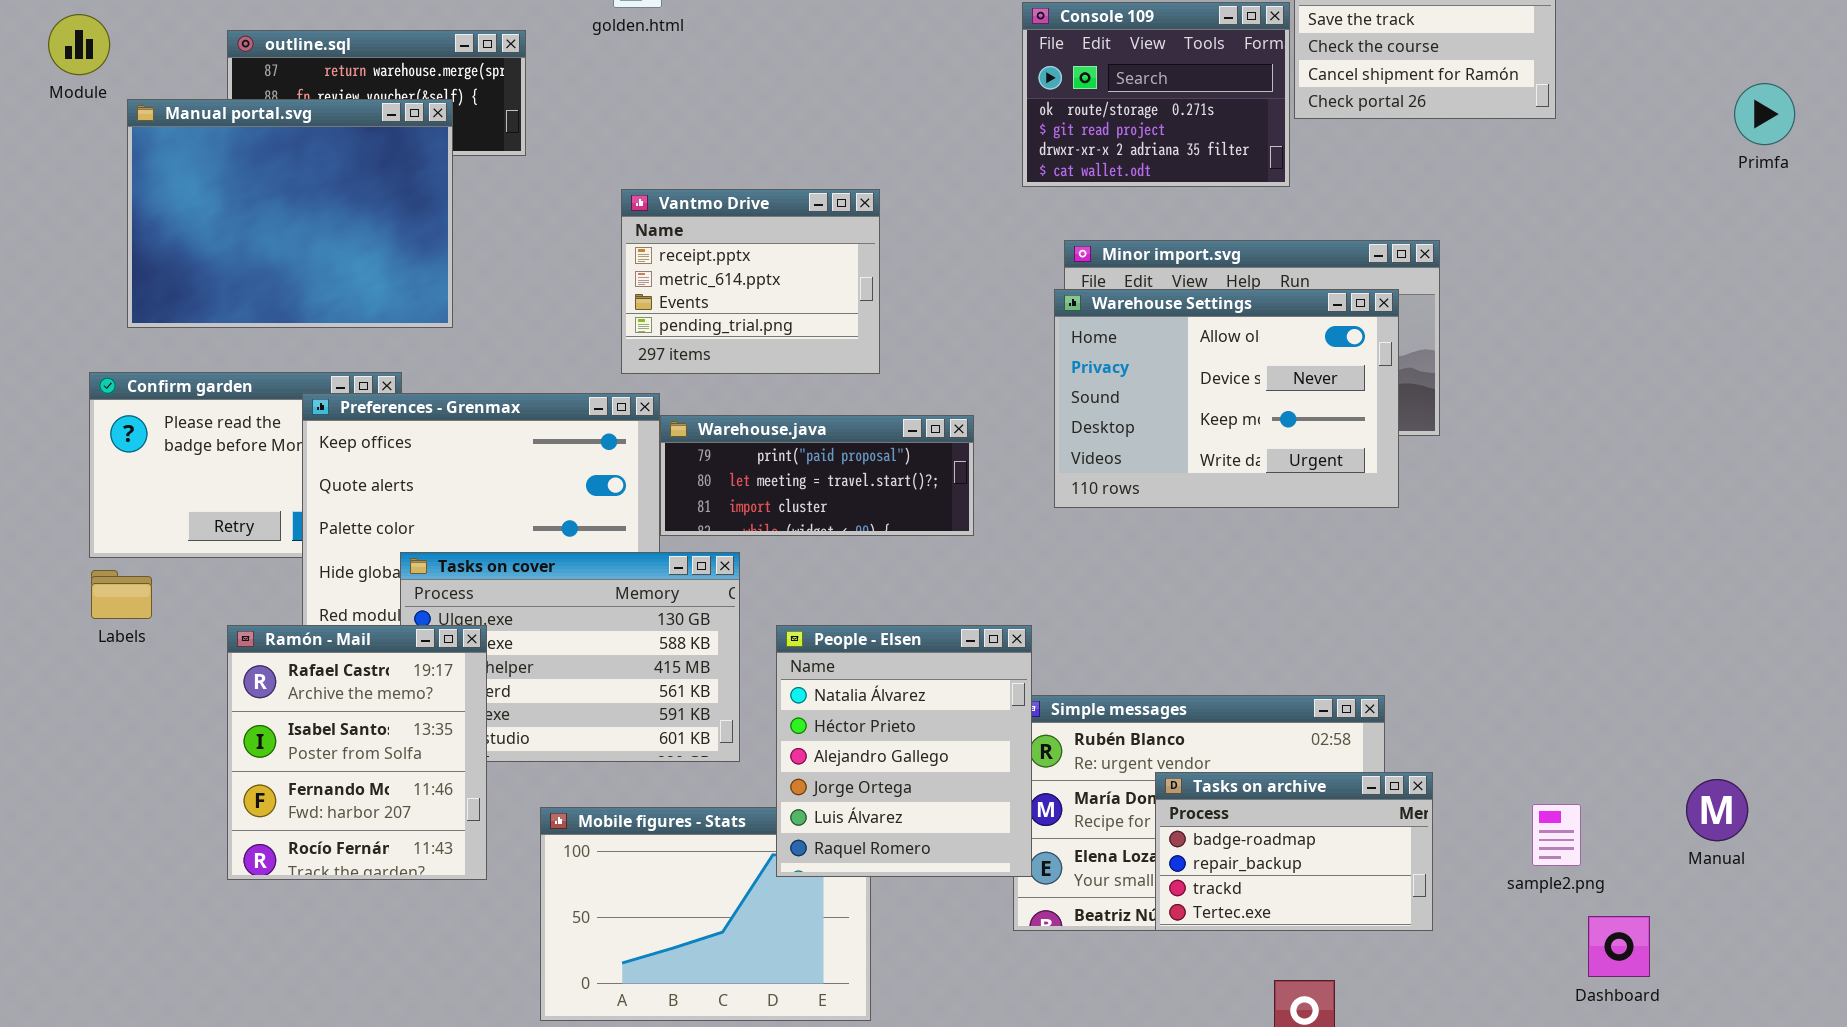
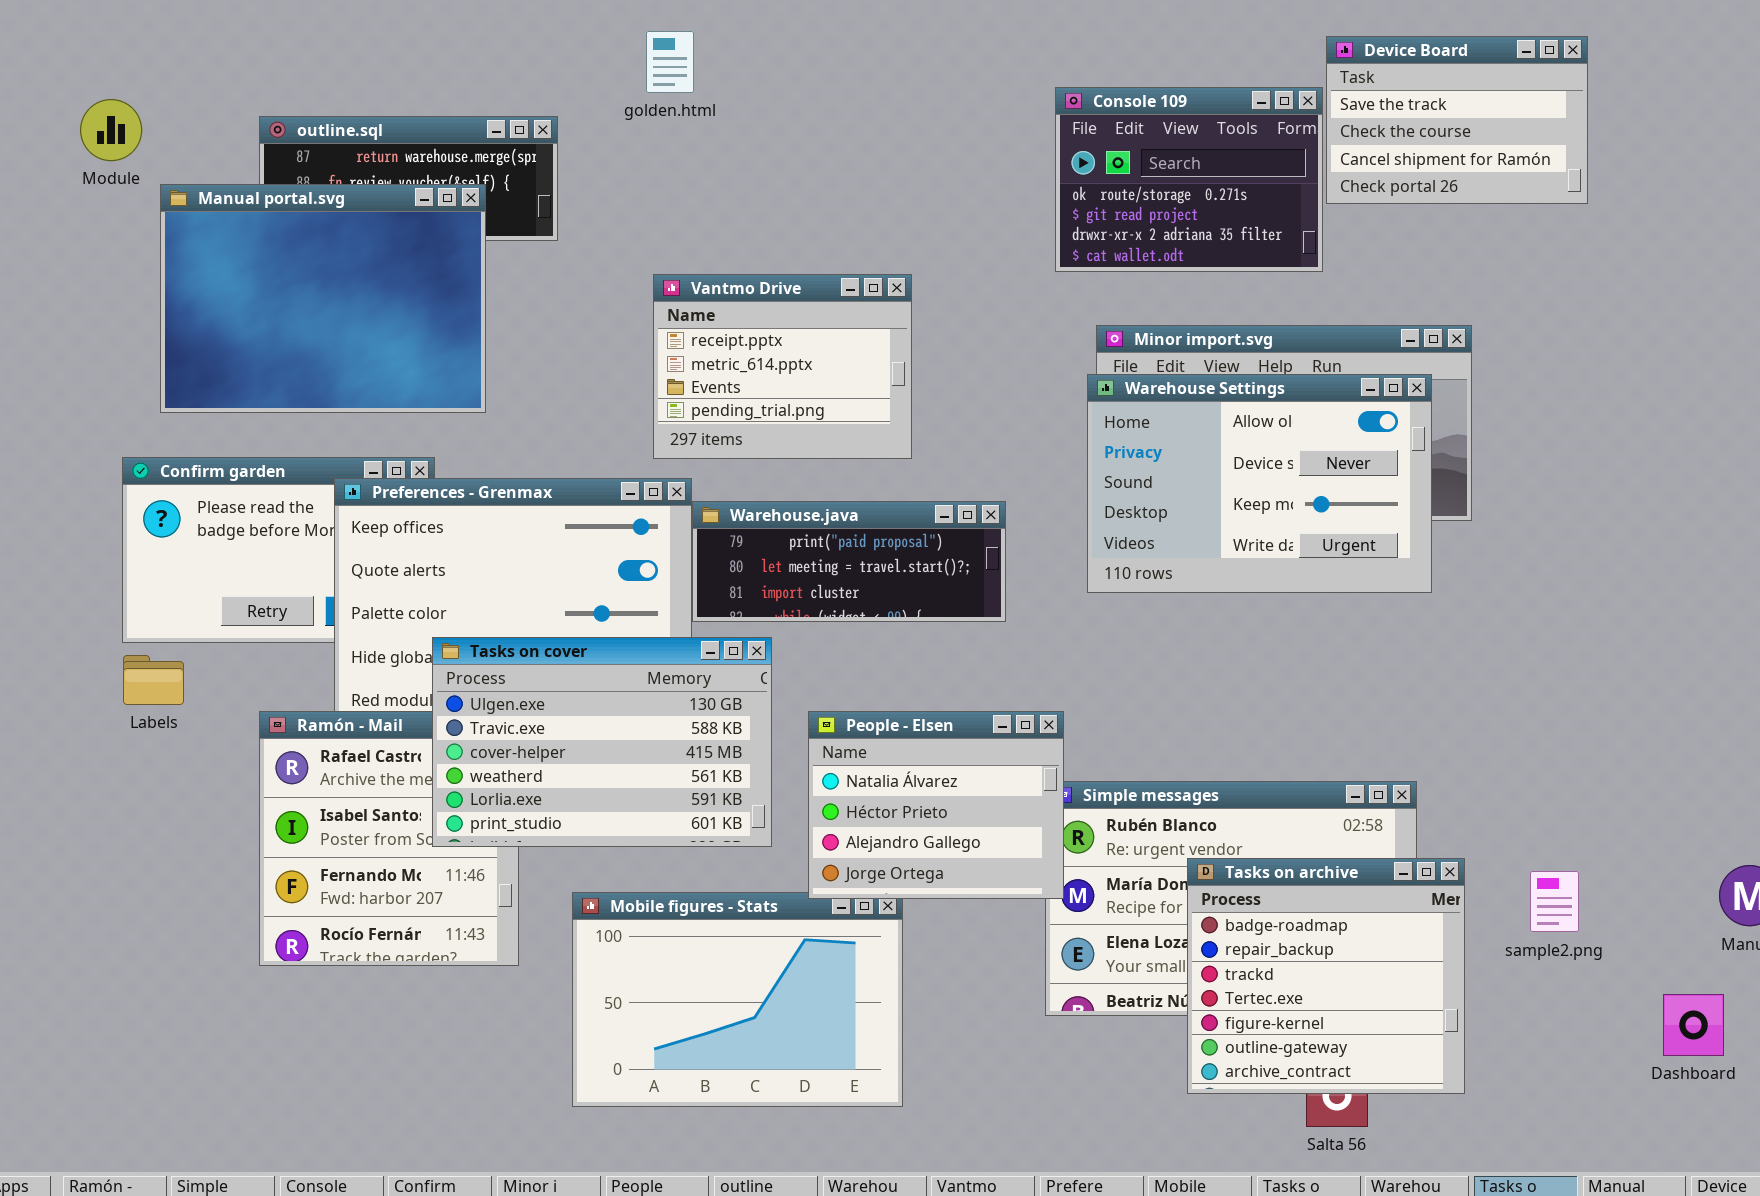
Tasks on cover: [400,552,740,762] -> [432,637,772,847], raised
People - Elsen: [776,625,1032,877] -> [808,711,1064,899], resized
Tasks on archive: [1155,772,1433,931] -> [1187,858,1465,1094], resized
sample2.png: [1532,804,1581,866] -> [1530,871,1579,932], moved
Dashboard: [1588,916,1650,977] -> [1663,994,1724,1056], moved

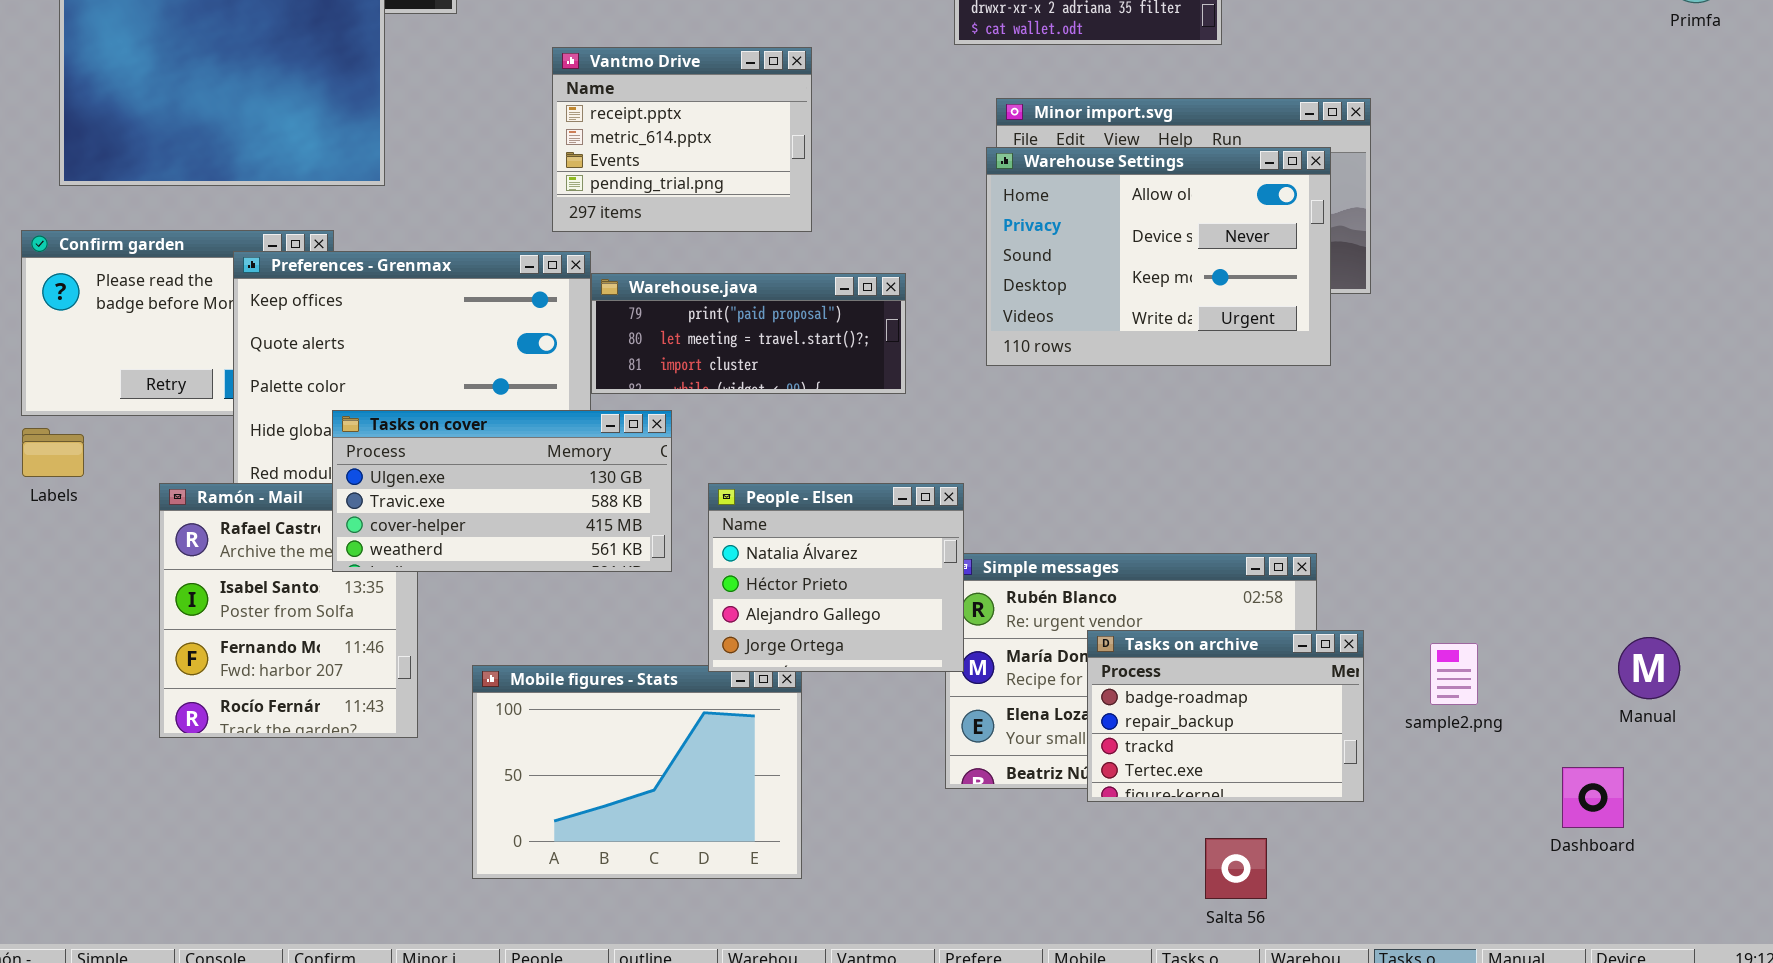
Tasks on cover: [432,637,772,847] -> [332,410,672,572], resized
Tasks on archive: [1187,858,1465,1094] -> [1087,630,1364,802], resized

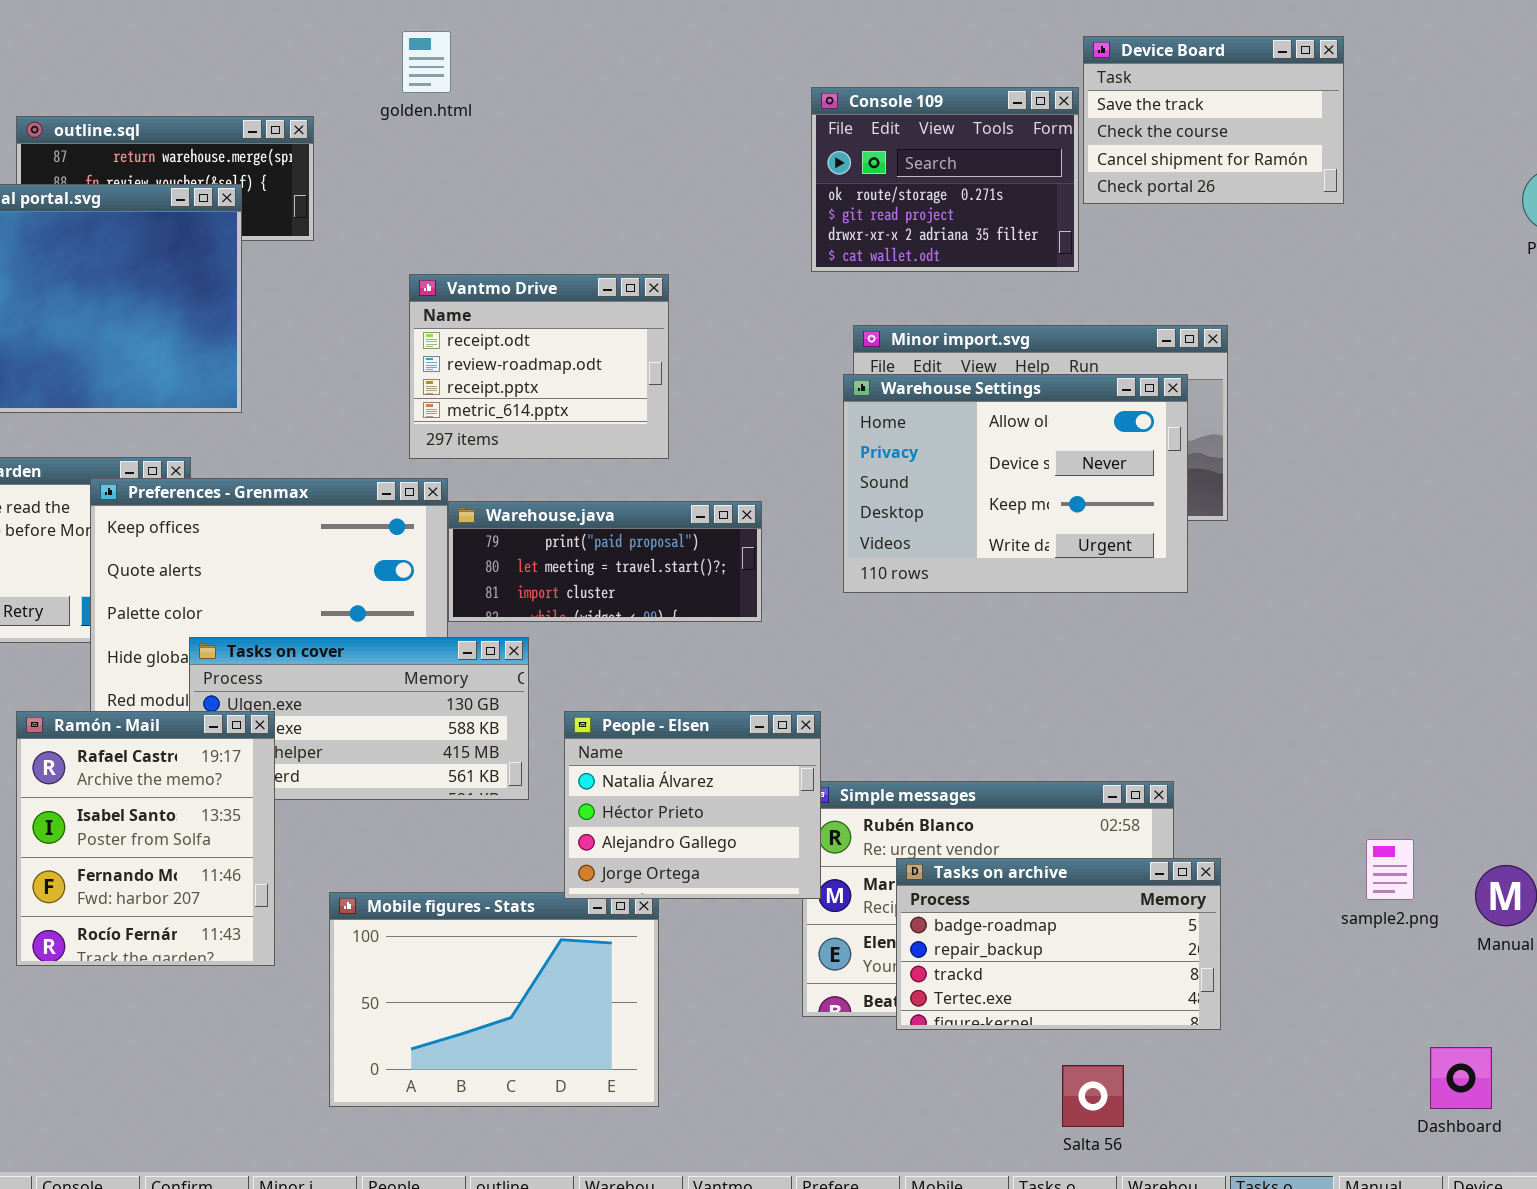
Vantmo Drive: [552,47,812,232] -> [409,274,669,459], scrolled up 2 rows
Ramón - Mail: [159,483,418,738] -> [16,711,275,966], raised
Tasks on archive: [1087,630,1364,802] -> [896,858,1221,1030], resized
sample2.png: [1430,643,1478,705] -> [1366,839,1414,900], moved
Dashboard: [1562,767,1624,828] -> [1430,1047,1492,1109], moved

